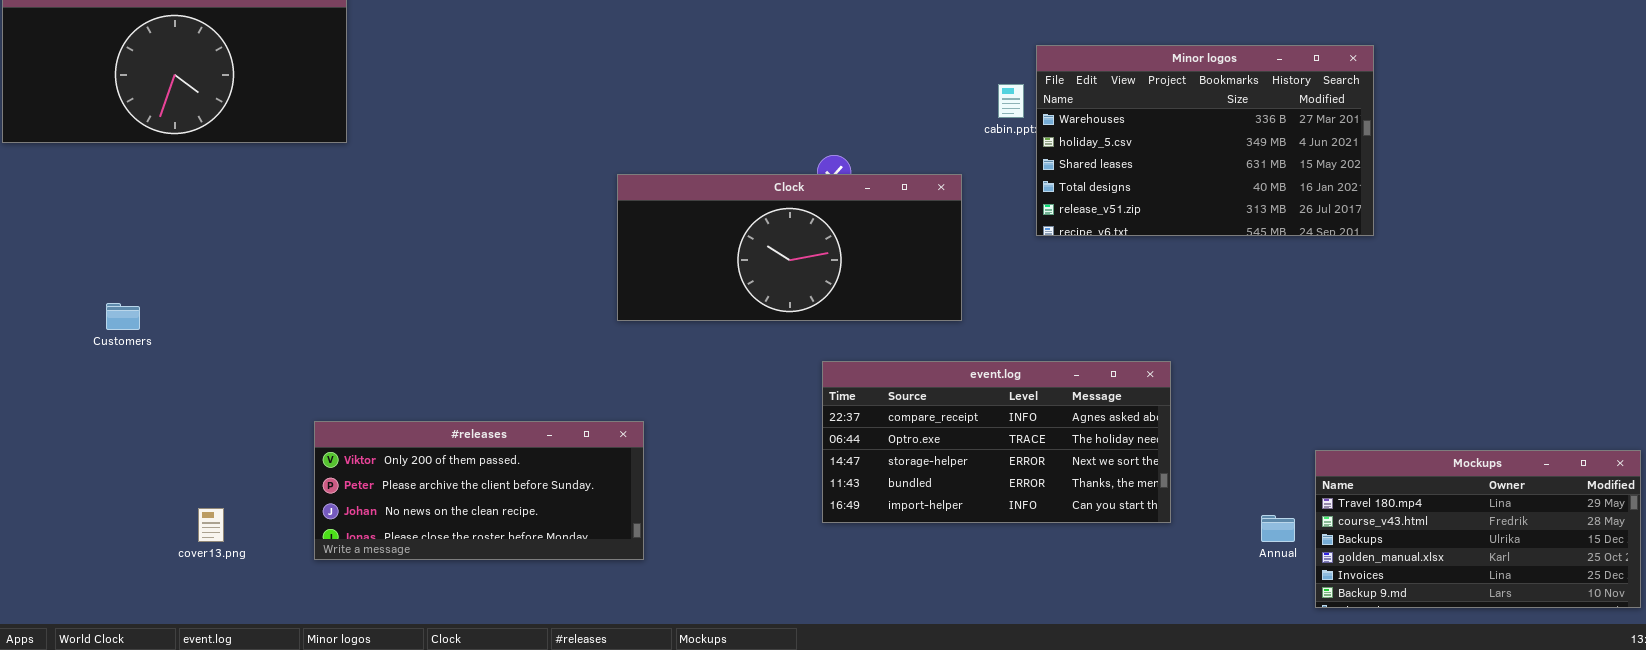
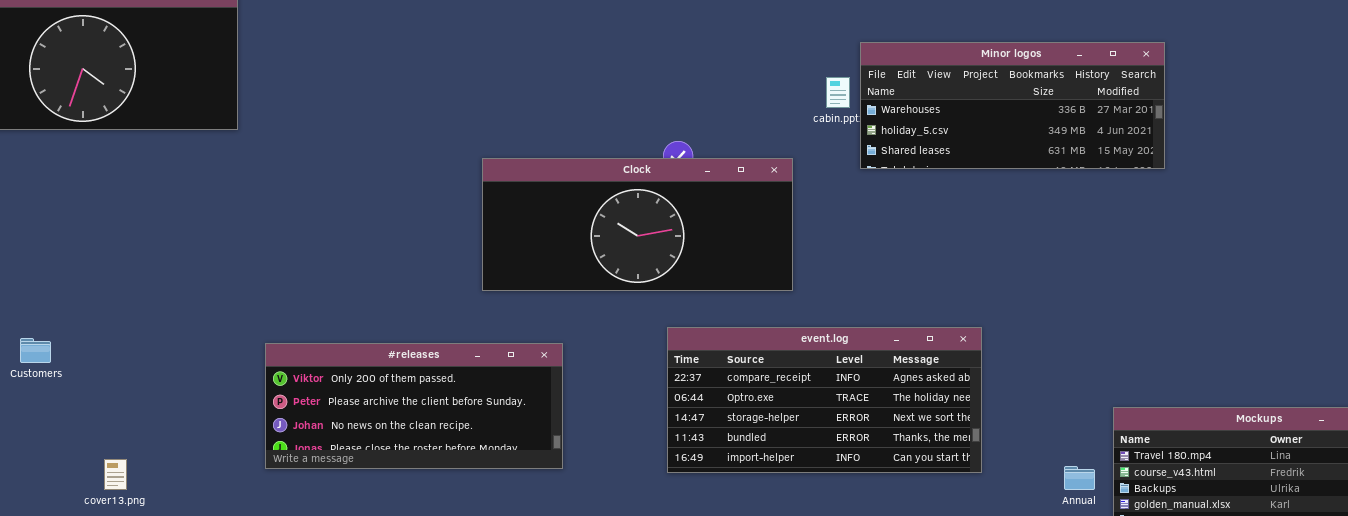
Minor logos: [1036,45,1374,236] -> [860,42,1165,169], resized
Customers: [106,303,140,330] -> [20,338,51,363], moved
#releases: [314,421,644,560] -> [265,343,563,469], moved

